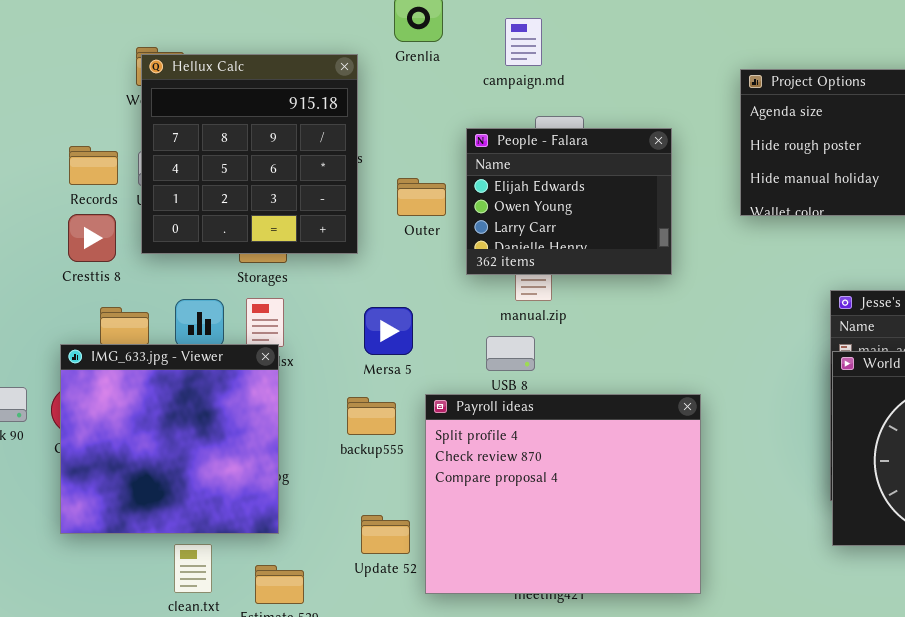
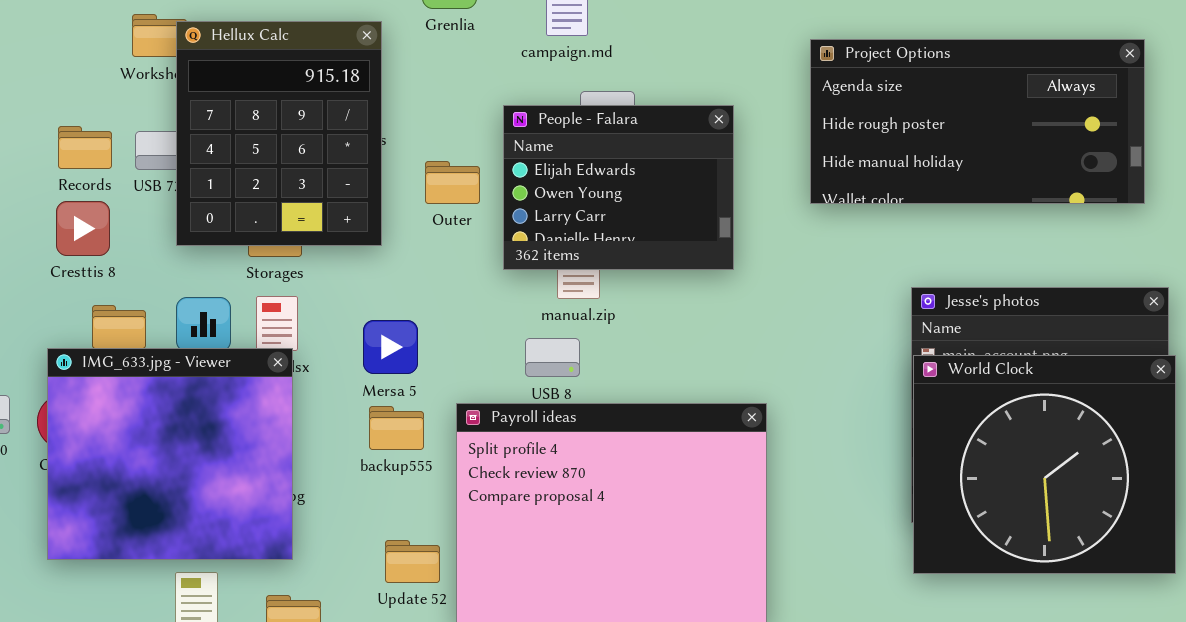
Hellux Calc: [141,54,358,254] -> [176,21,382,246], resized
Mersa 5: [364,307,413,355] -> [363,320,418,374], moved

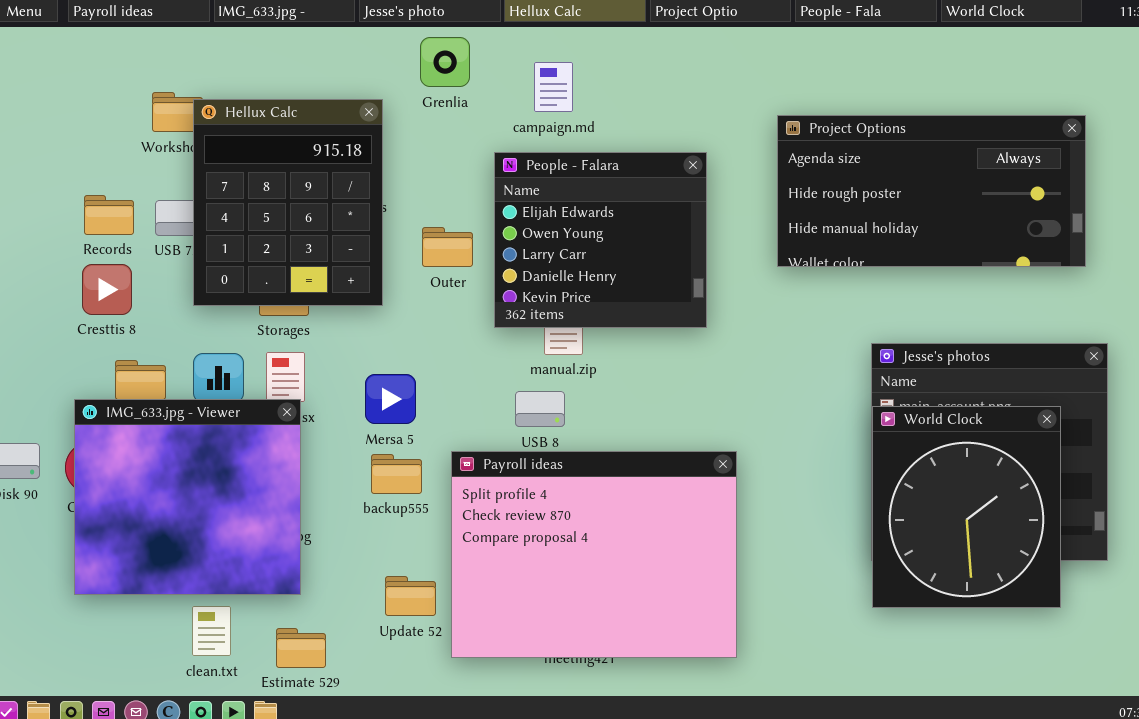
People - Falara: [503,105,734,270] -> [494,152,707,328], resized
World Clock: [913,355,1176,574] -> [872,406,1061,608], resized

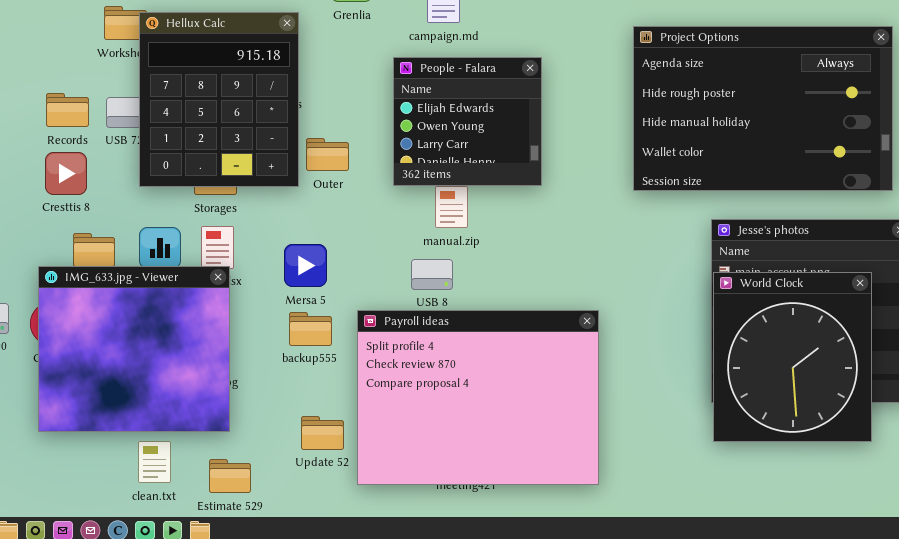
Project Options: [777,115,1086,267] -> [633,26,893,191], resized
People - Falara: [494,152,707,328] -> [393,57,542,186], resized
Outer: [422,227,473,267] -> [306,138,349,171], moved

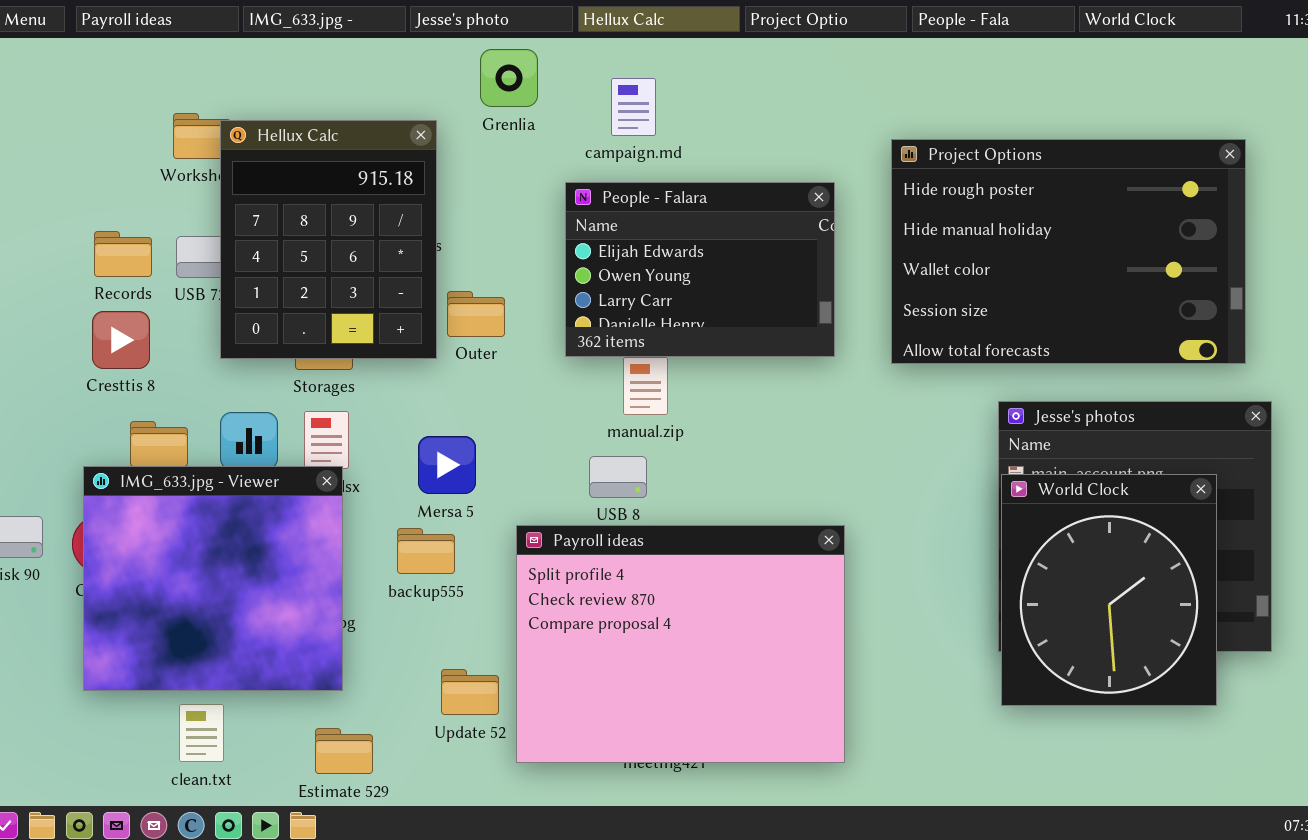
Project Options: [633,26,893,191] -> [891,139,1246,364], scrolled down 1 row
People - Falara: [393,57,542,186] -> [565,182,835,357], resized
backup555: [289,312,332,346] -> [397,528,455,574], moved
clean.txt: [138,441,171,483] -> [179,704,224,762], moved

